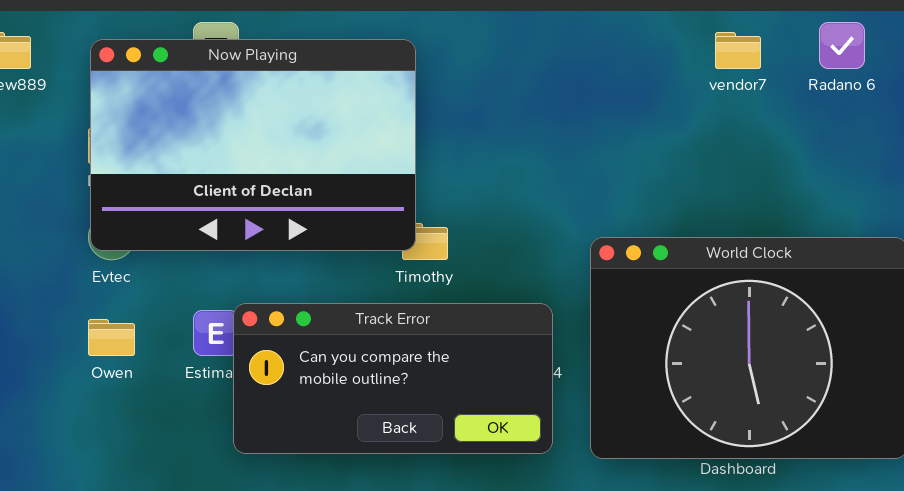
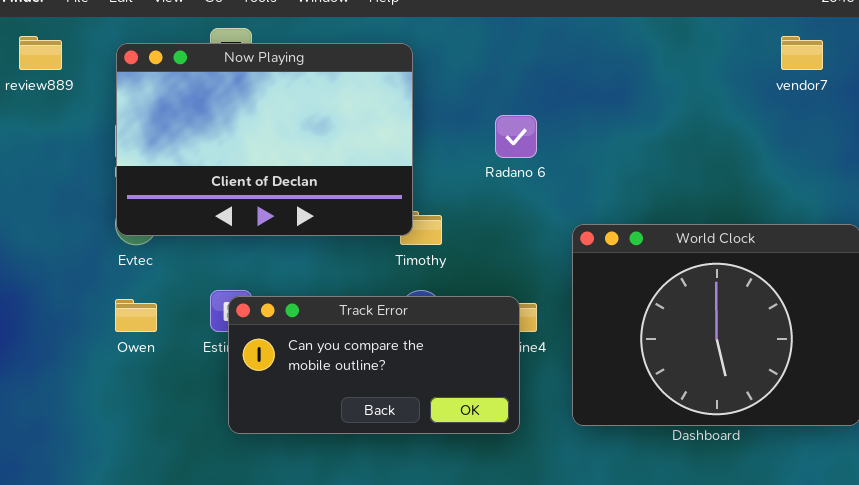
Radano 6: [819,22,865,69] -> [495,115,537,158], moved
vendor7: [715,32,761,69] -> [781,36,823,70], moved
Track Error: [233,303,553,454] -> [228,296,520,434], moved

